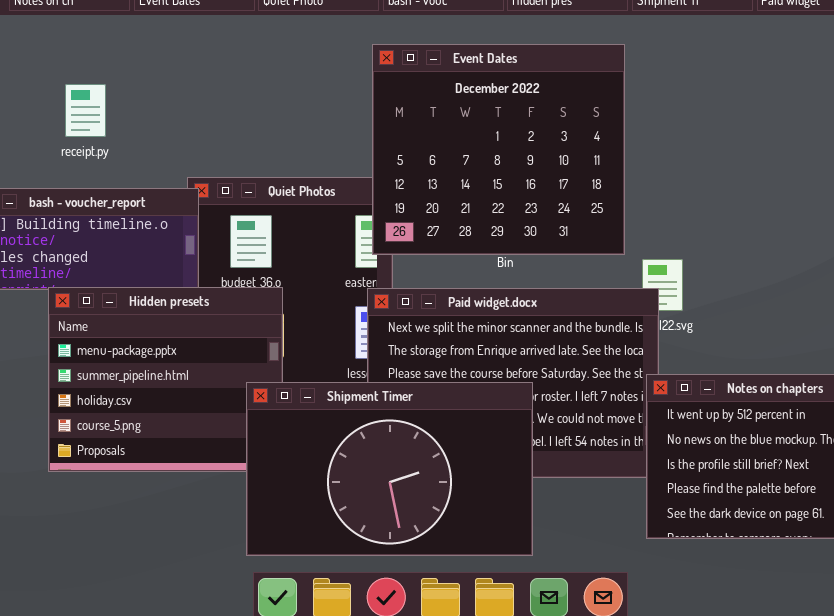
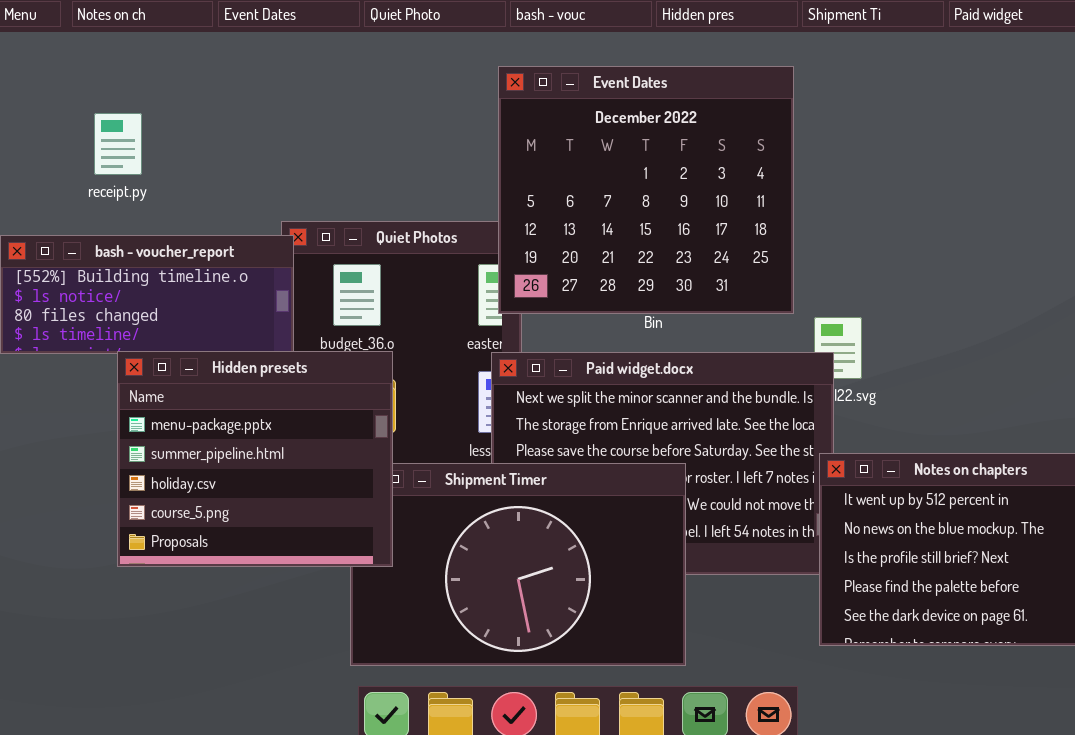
receipt.py: [65,84,106,137] -> [94,113,142,175], moved
Hidden presets: [48,287,283,472] -> [117,351,393,567], raised

